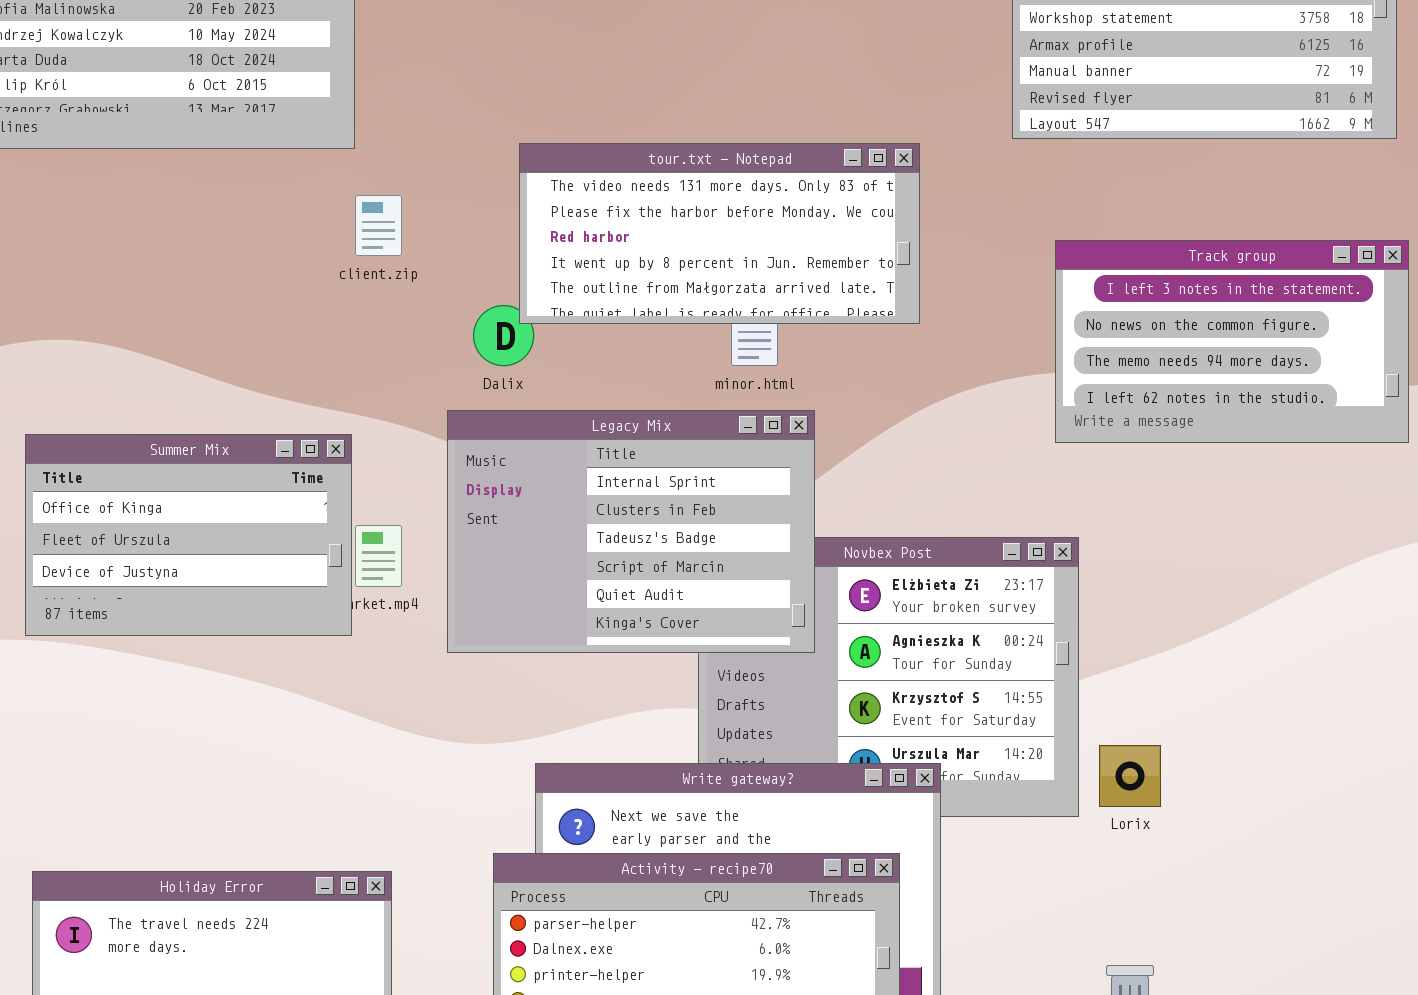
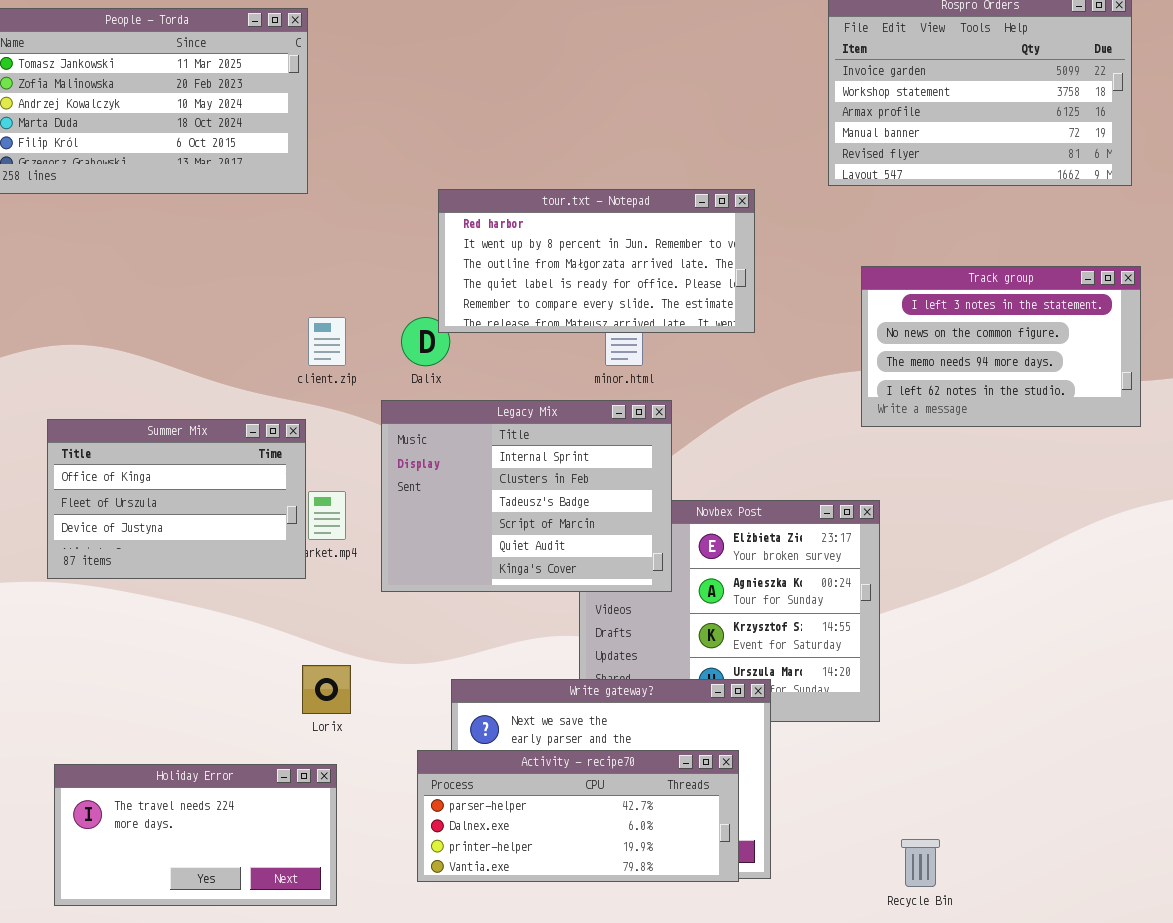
tour.txt - Notepad: [519,143,920,324] -> [438,189,755,333], scrolled down 2 rows
client.zip: [355,195,402,256] -> [308,317,346,366], moved
Lorix: [1099,745,1161,807] -> [302,665,351,714], moved

